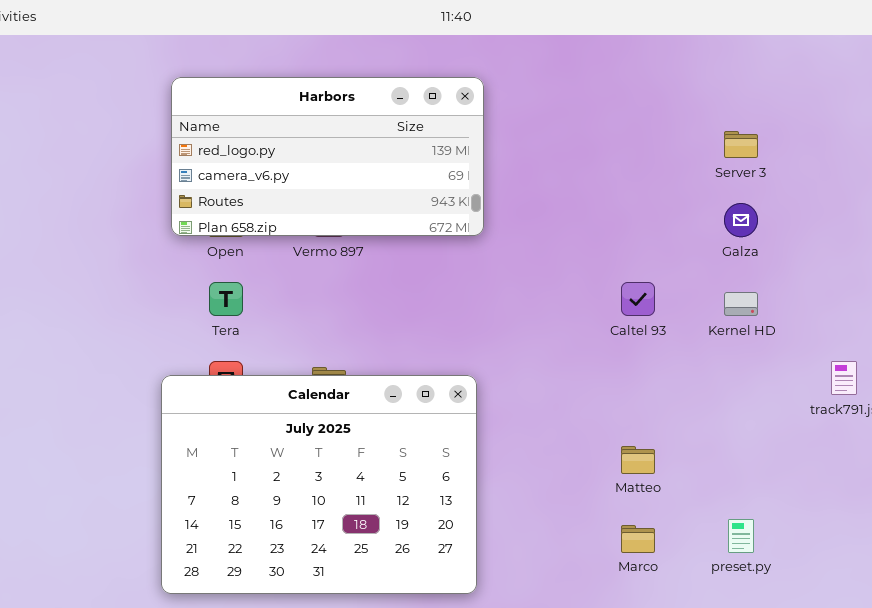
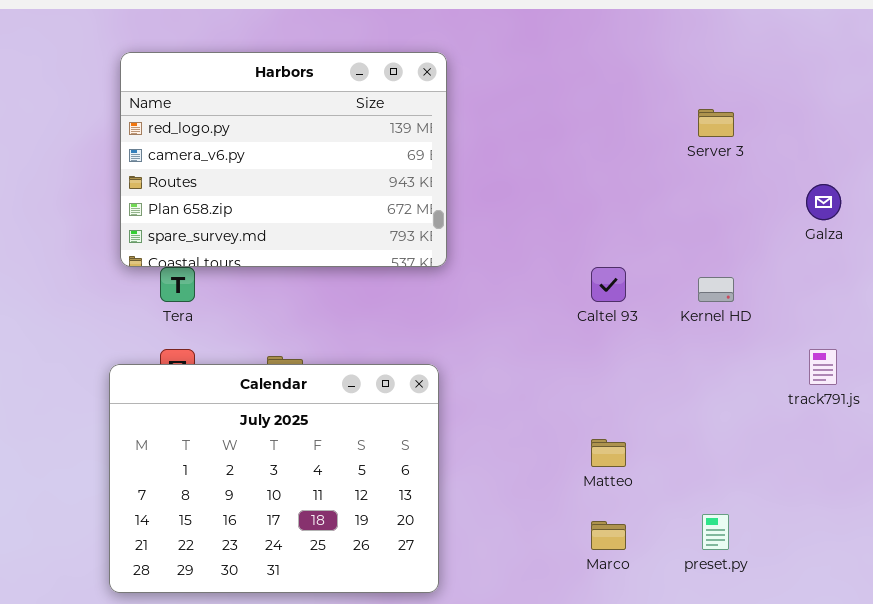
Harbors: [171,77,484,236] -> [120,52,447,267], resized
Galza: [724,203,758,237] -> [806,184,841,220], moved

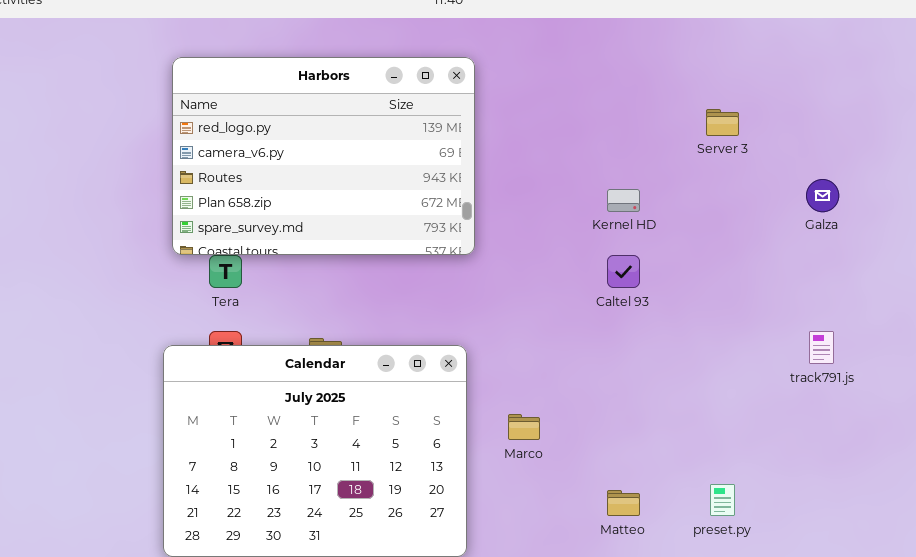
Kernel HD: [698,277,734,302] -> [607,189,640,212], moved
Matteo: [591,439,626,467] -> [607,490,640,516], moved
Marco: [591,521,626,550] -> [508,414,540,440], moved

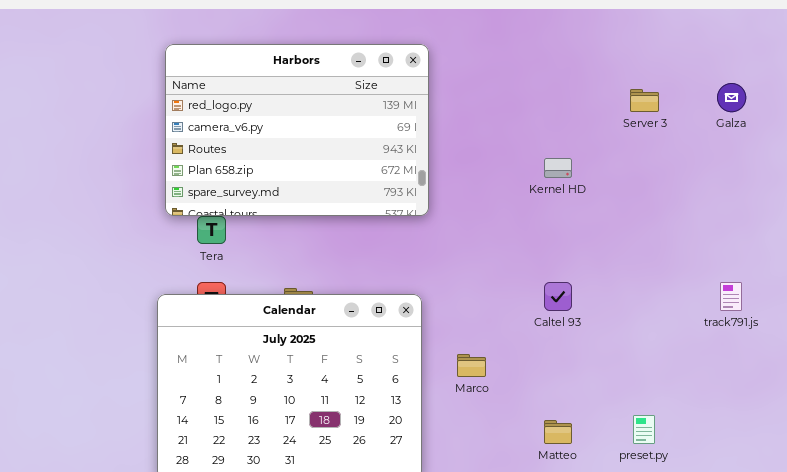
Galza: [806,179,839,212] -> [717,83,746,112], moved
Caltel 93: [607,255,640,288] -> [544,282,572,311], moved

